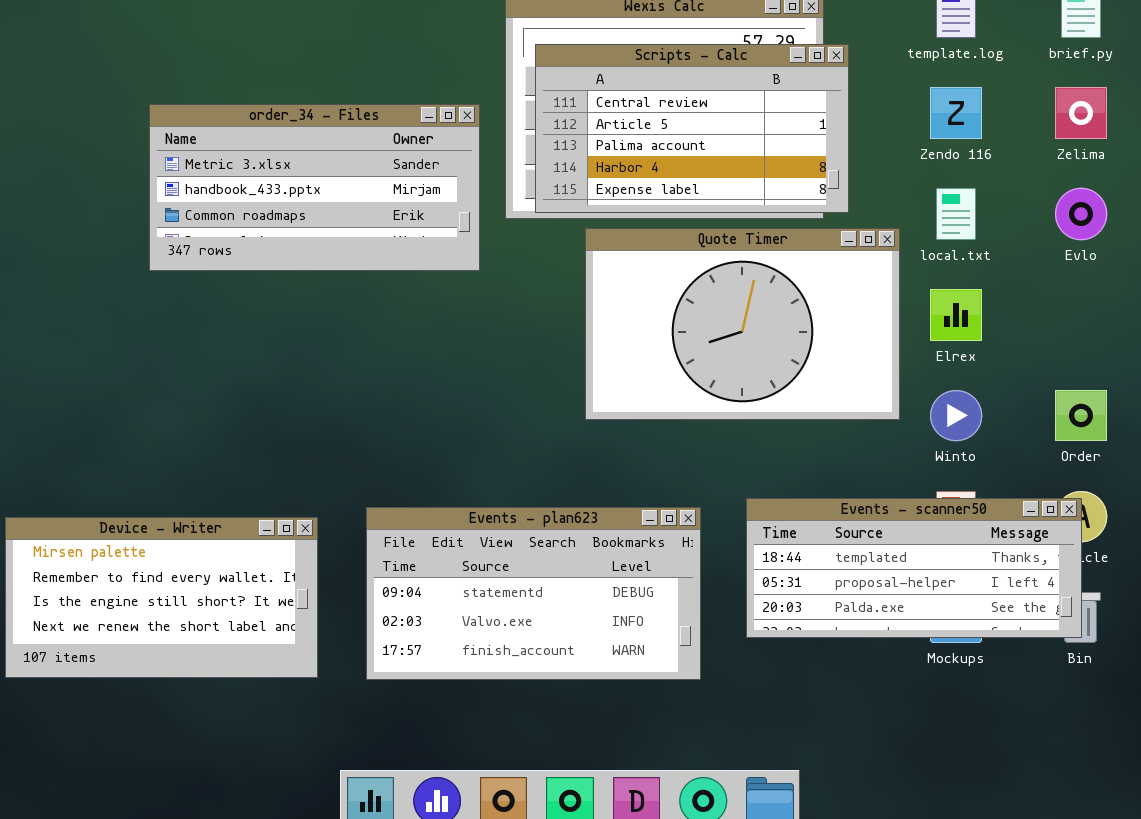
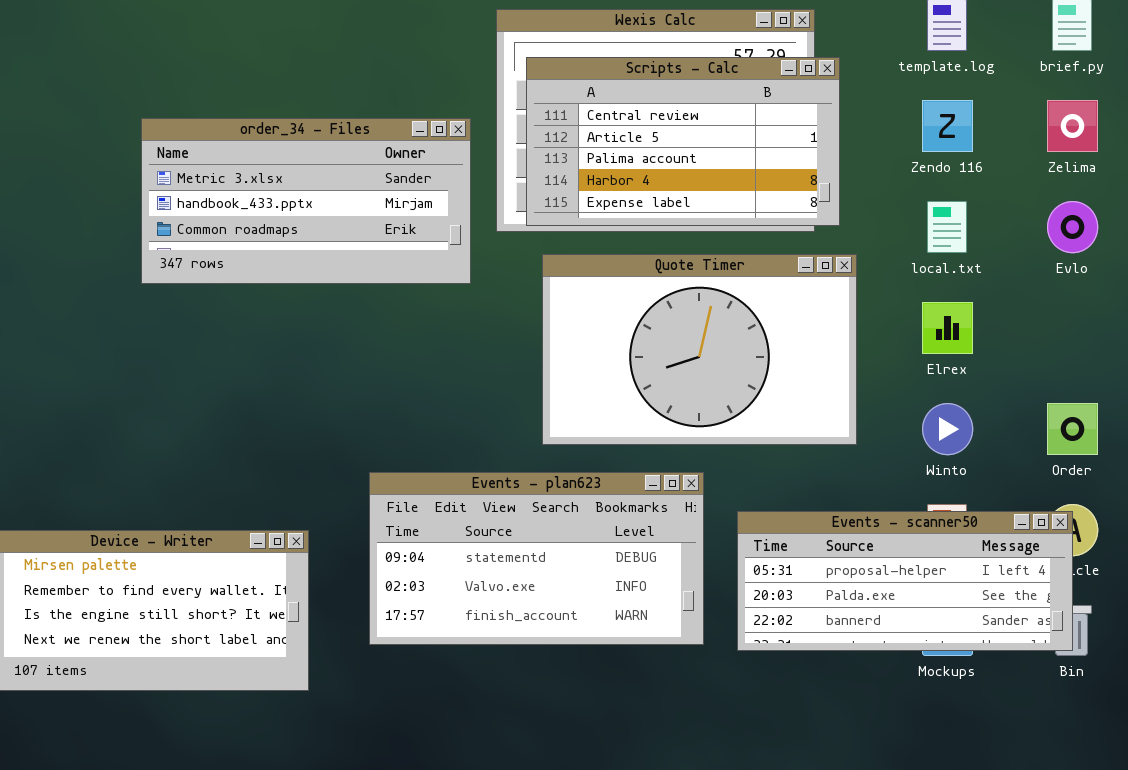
Quote Timer: [585,228,900,420] -> [542,254,857,445], moved
Events - scanner50: [746,498,1082,638] -> [737,511,1073,651], scrolled down 1 row
Events - plan623: [366,507,701,680] -> [369,472,704,645], moved

